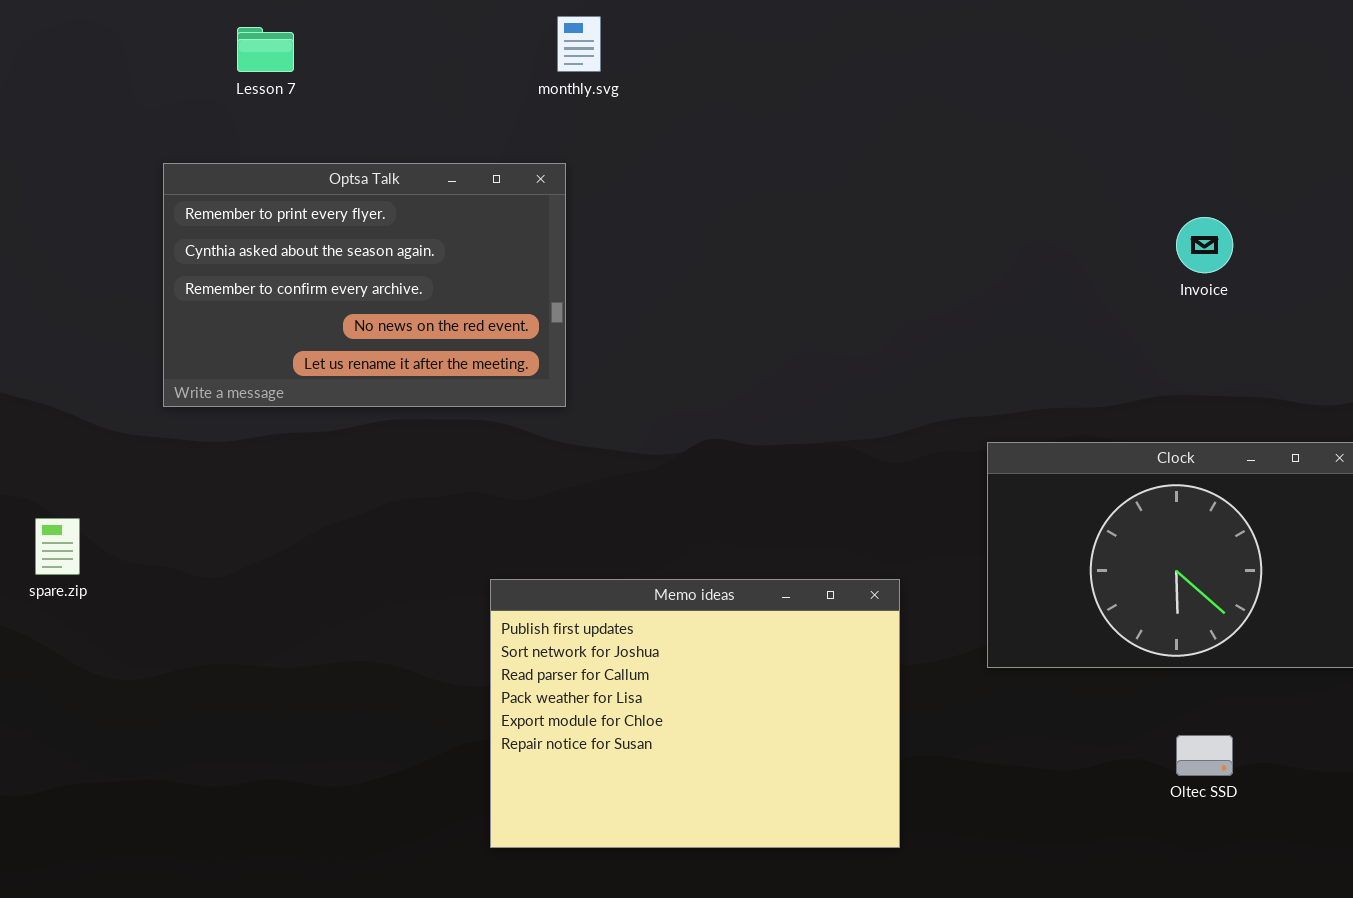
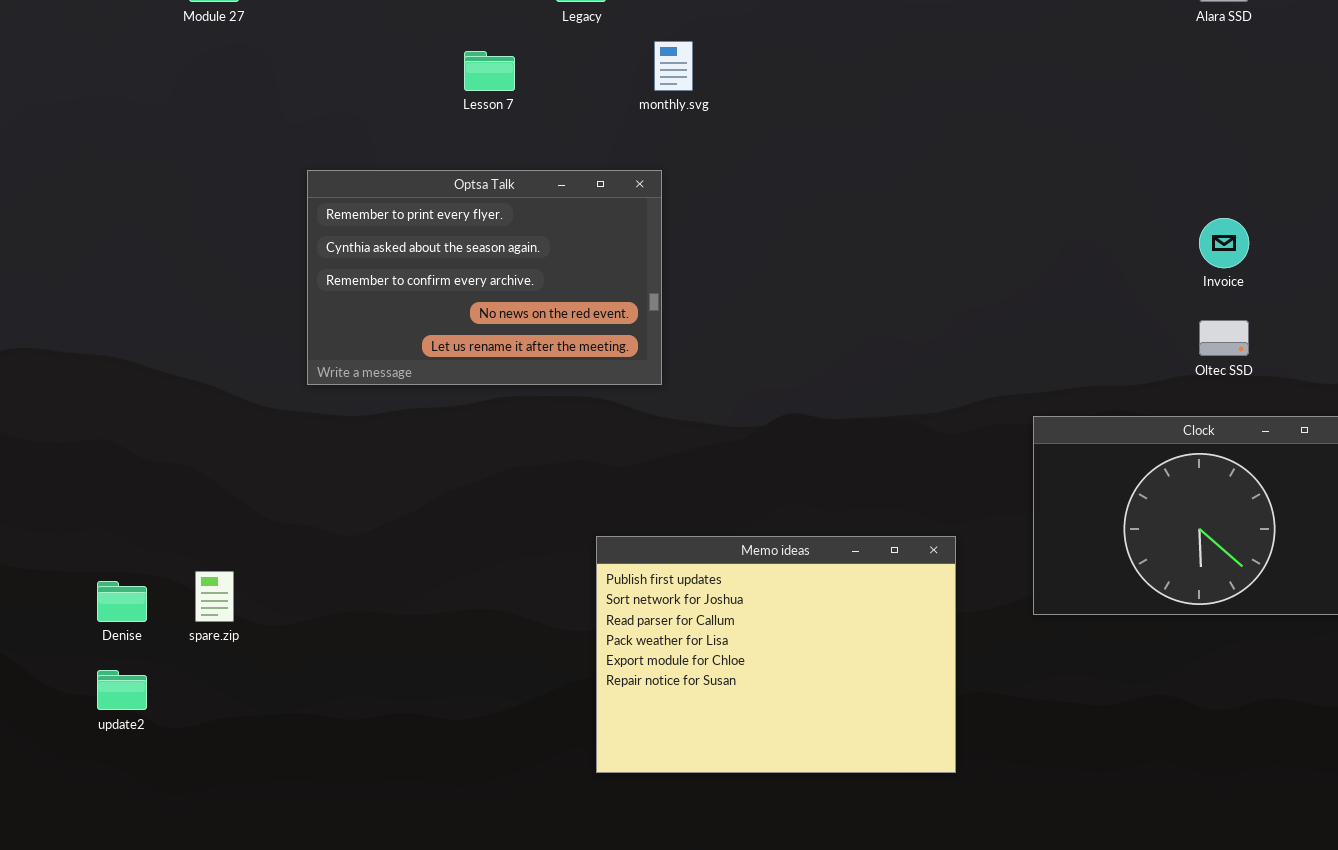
Lesson 7: [237,27,294,72] -> [464,51,515,91], moved
spare.zip: [35,518,80,575] -> [195,571,234,622], moved
Oltec SSD: [1176,735,1233,776] -> [1199,320,1249,356], moved

